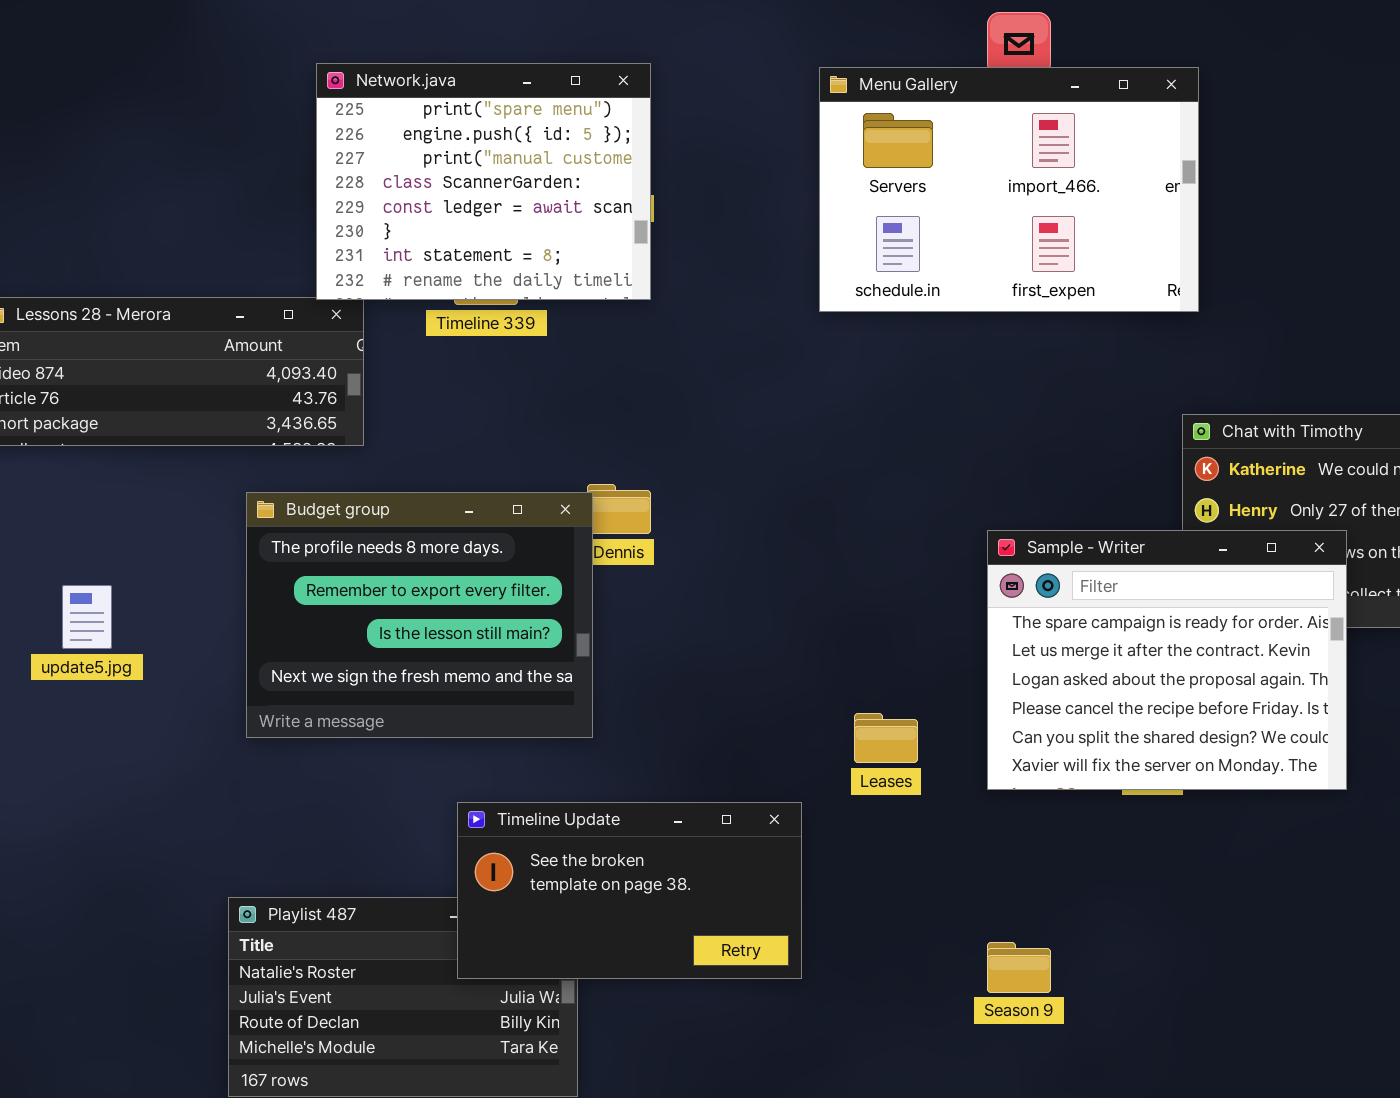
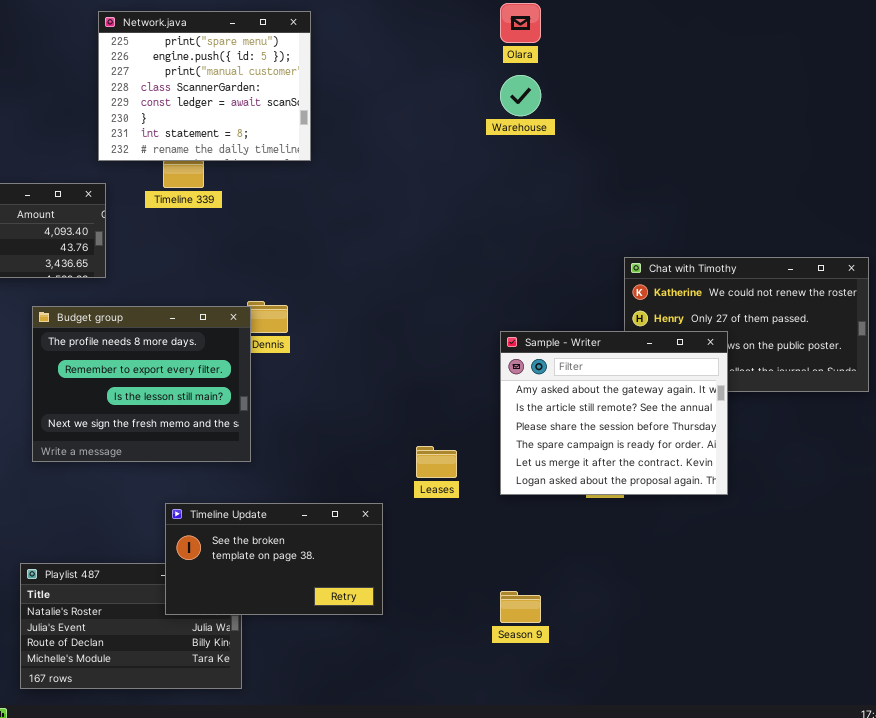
Network.java: [316,63,651,300] -> [98,11,311,161], moved
Menu Gallery: [819,67,1199,312] -> none, closed
Sample - Writer: [987,530,1347,790] -> [500,331,728,495], scrolled up 3 rows

